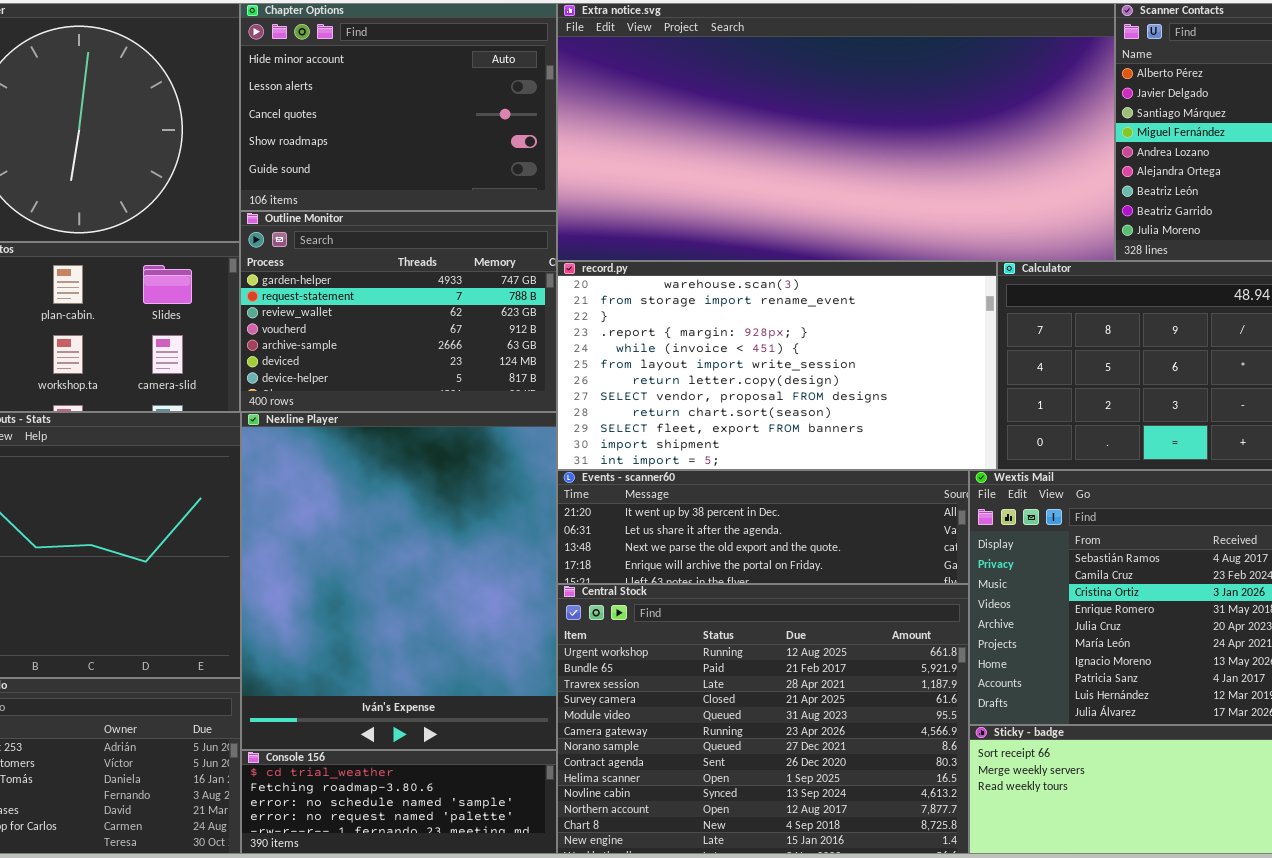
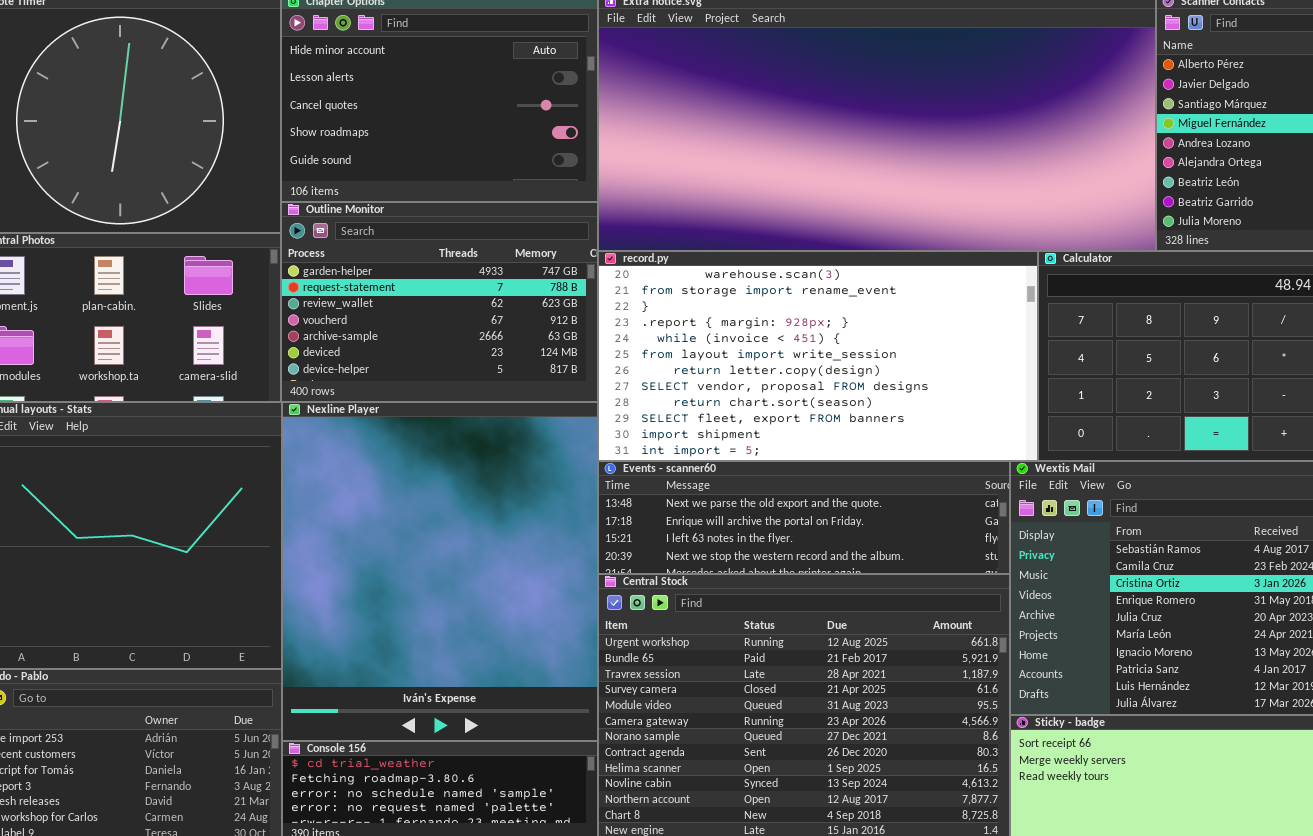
Events - scanner60: [557,470,969,584] -> [598,461,1010,574], scrolled down 2 rows

